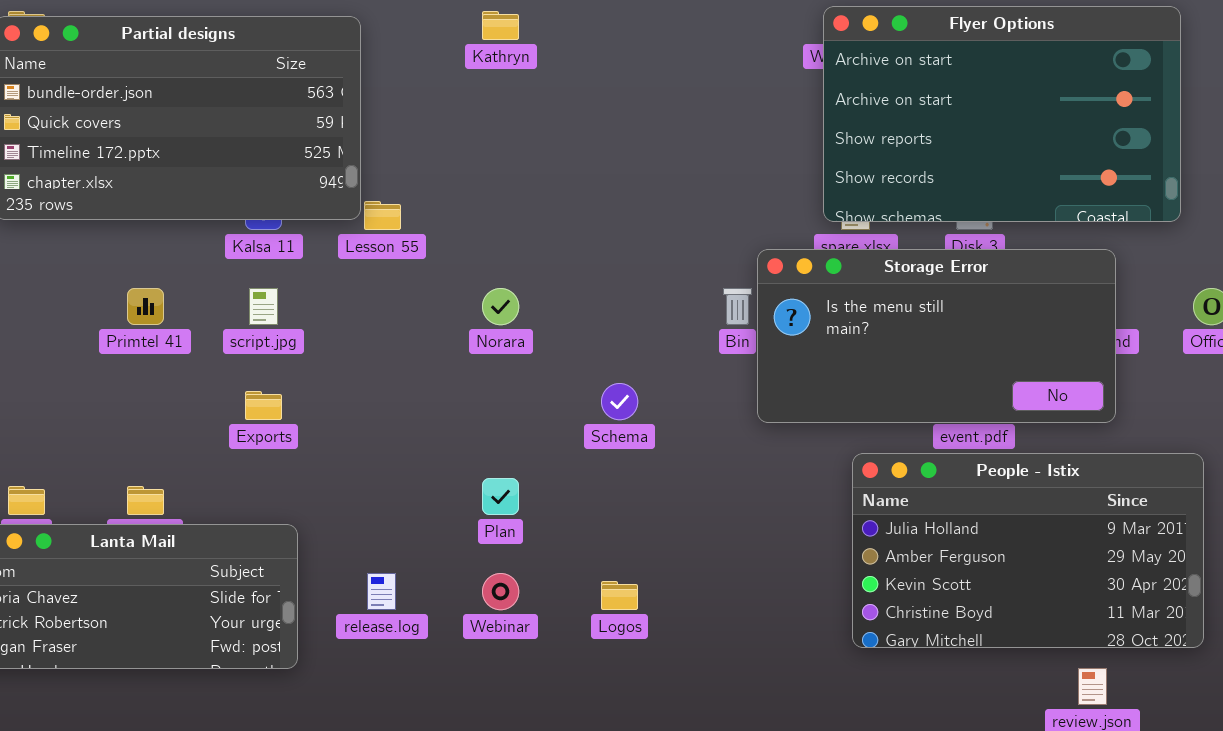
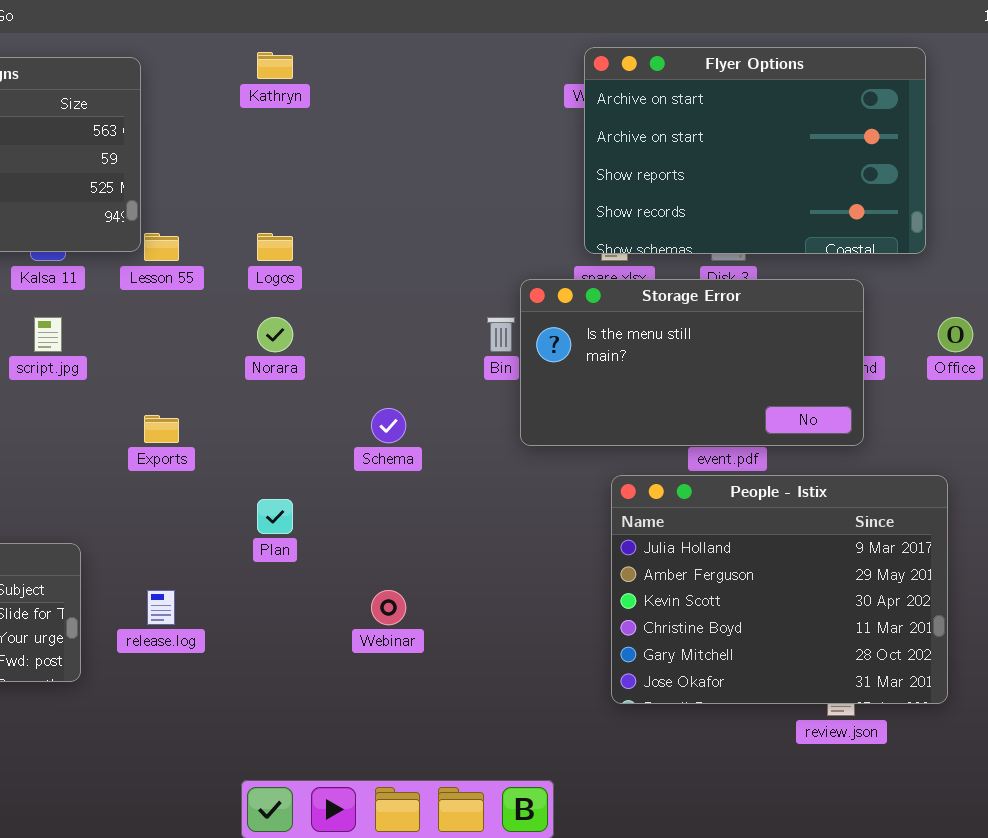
Exports: [245,391,282,420] -> [144,415,179,443], moved
People - Istix: [852,453,1204,648] -> [611,475,948,704], resized
Webinar: [482,573,519,610] -> [371,590,406,625], moved
Logos: [601,581,638,610] -> [257,233,293,261], moved

